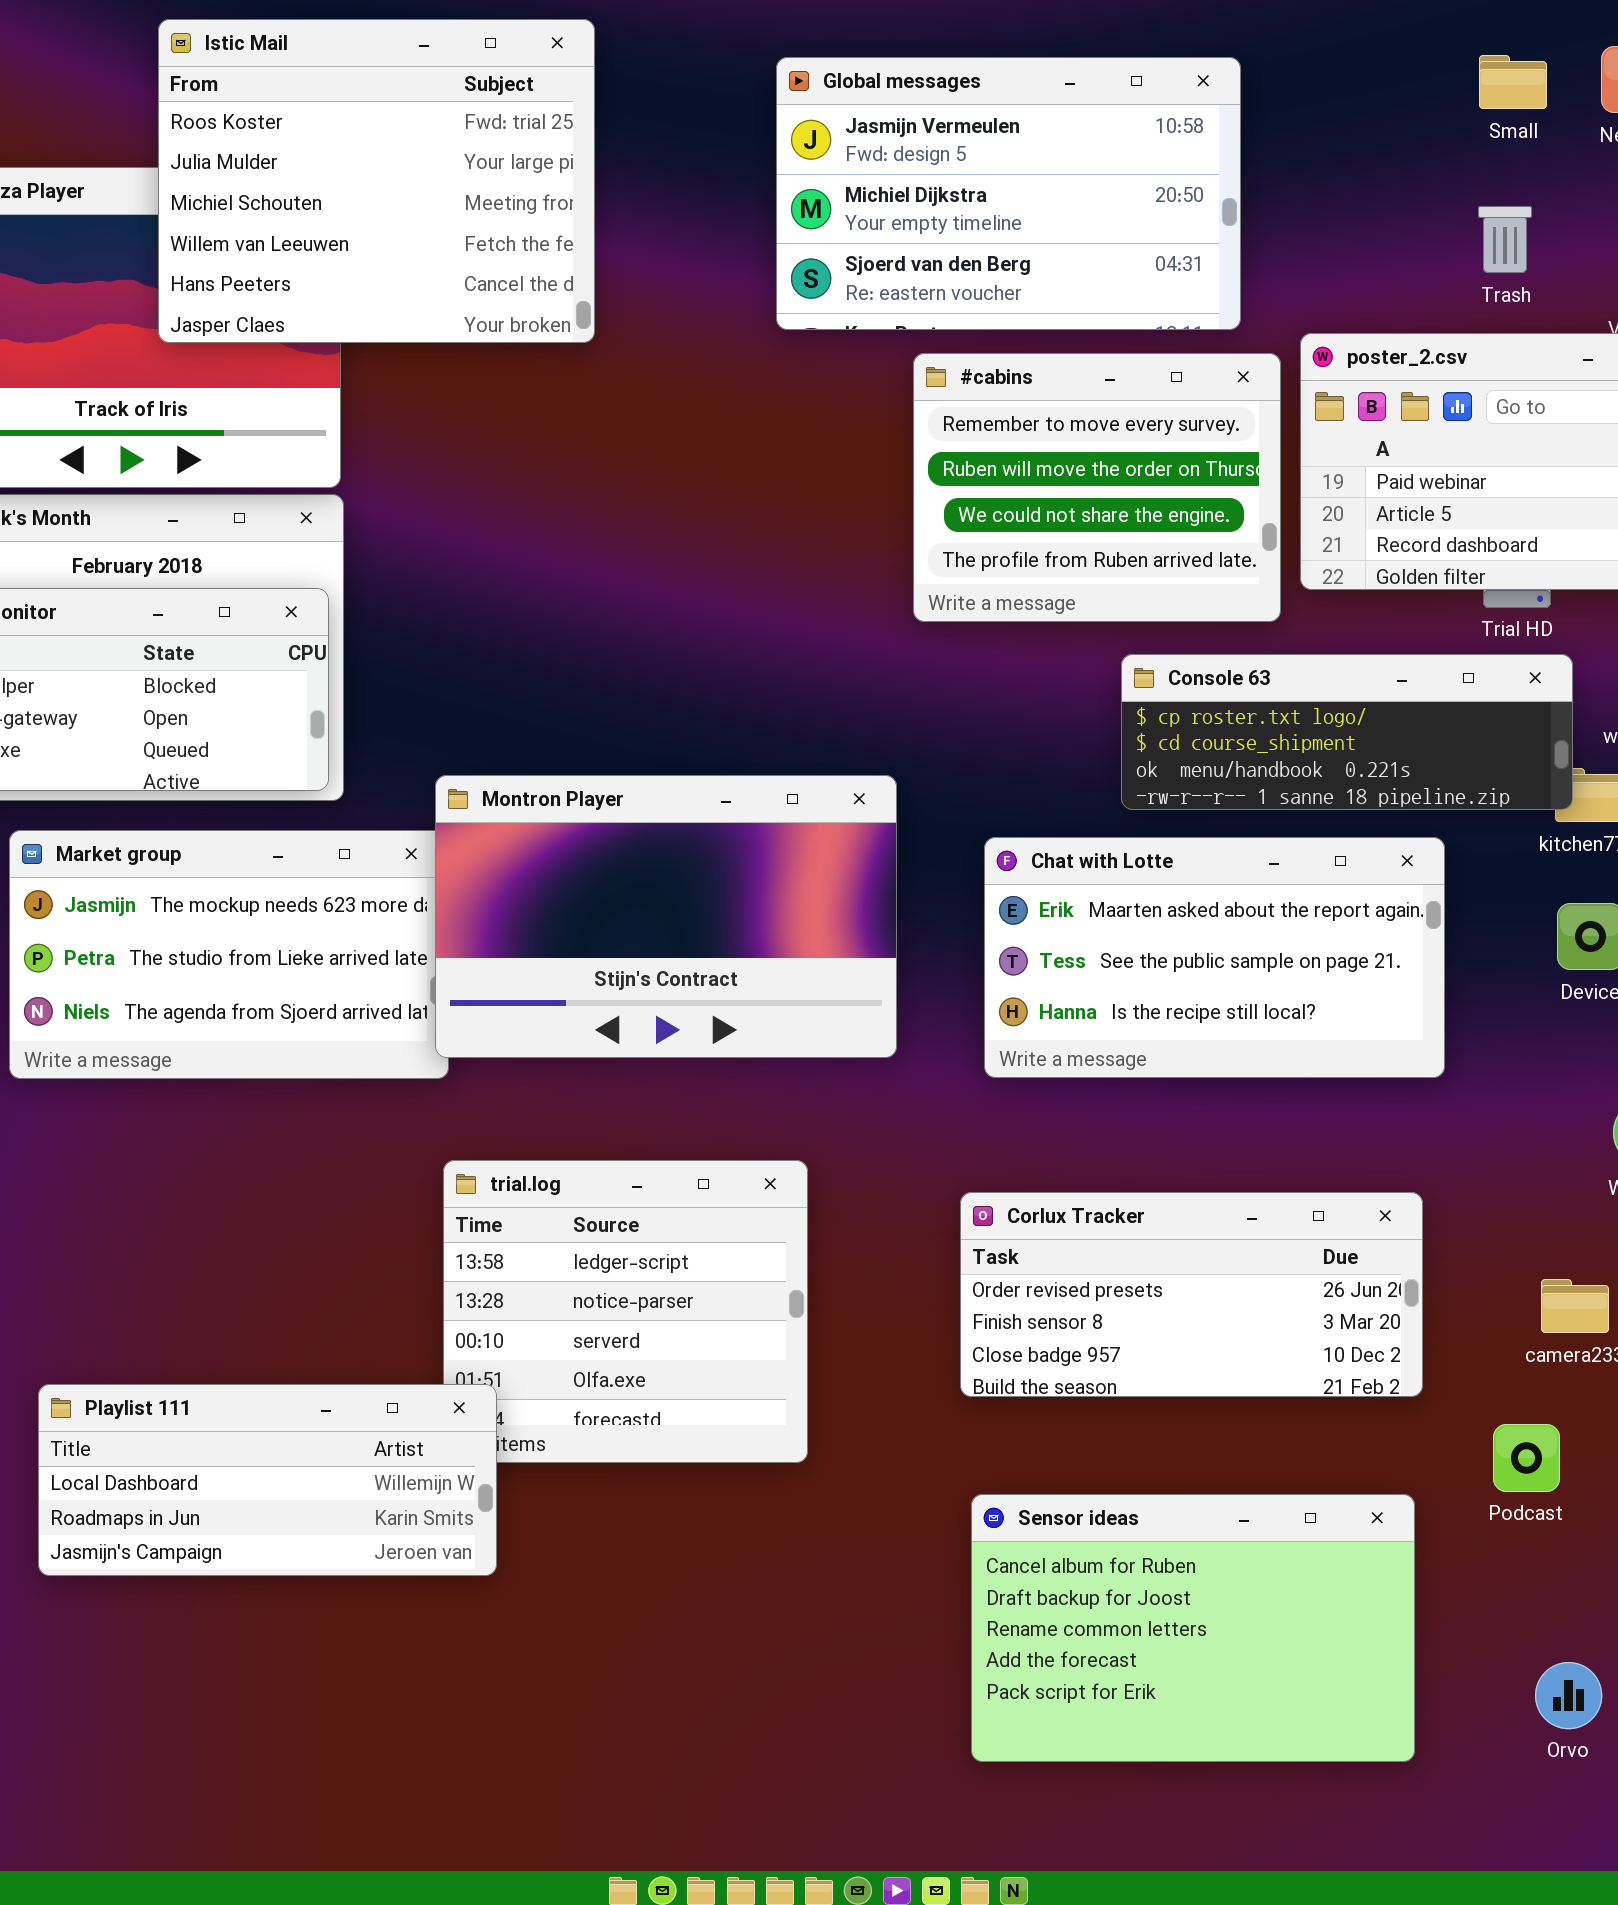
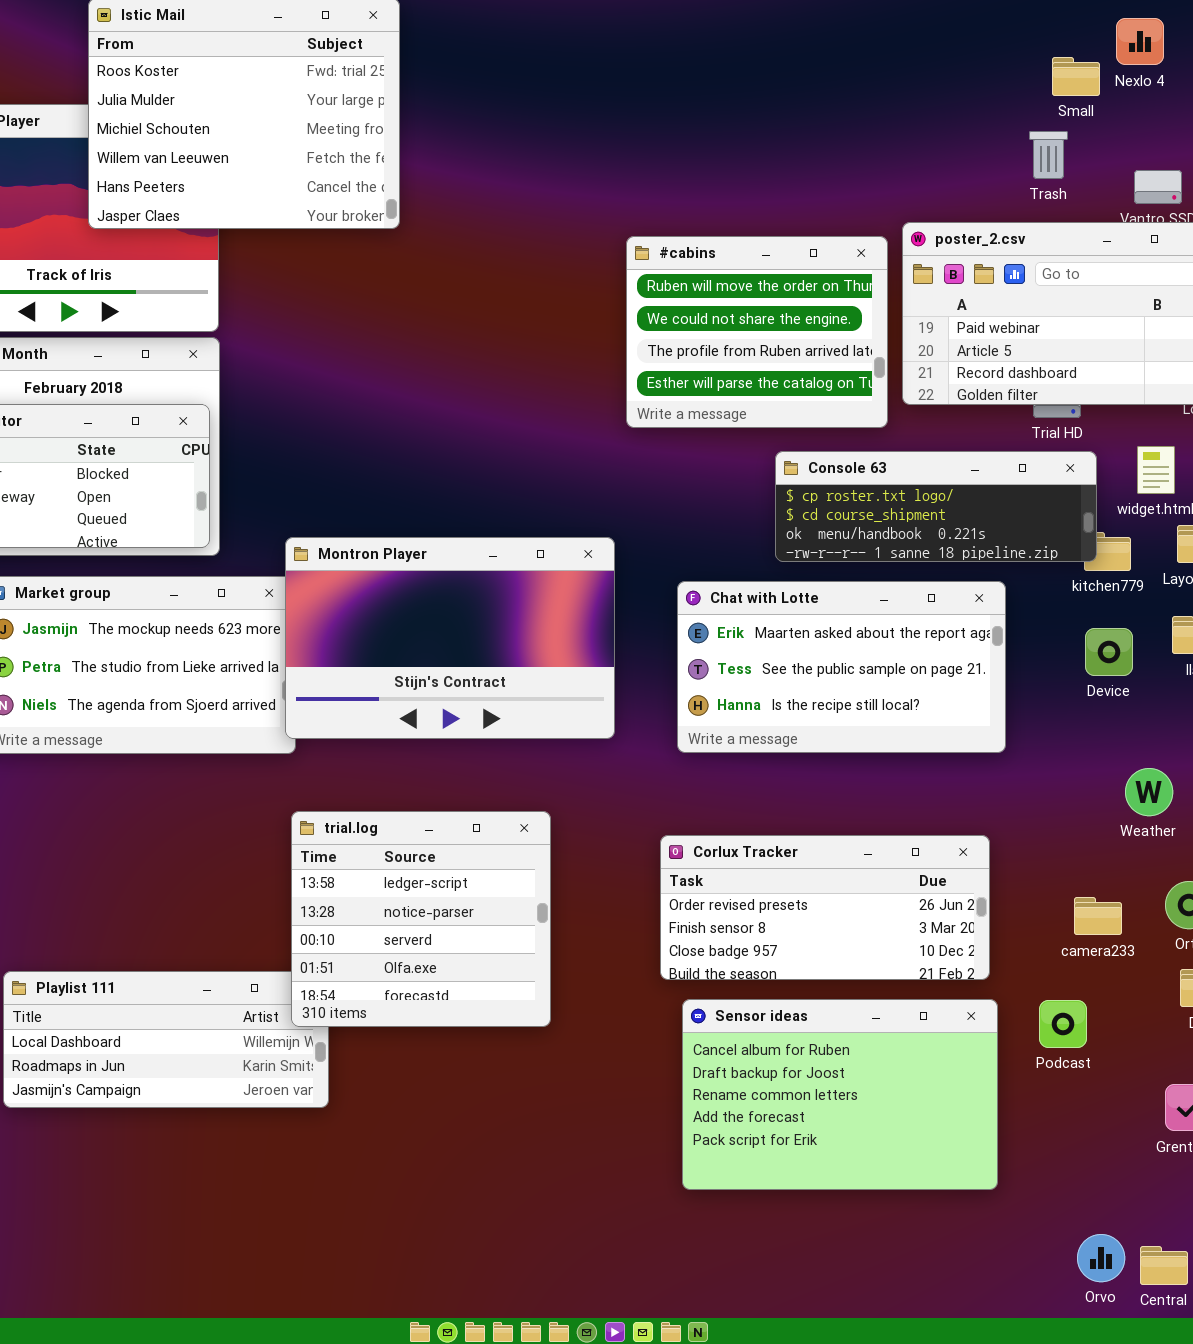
Small: [1479,55,1547,109] -> [1052,57,1100,96], moved
Global messages: [776,57,1241,330] -> none, closed
#cabins: [913,353,1281,622] -> [626,236,888,428], scrolled down 1 row
trial.log: [443,1160,808,1463] -> [291,811,551,1027], raised
Sensor ideas: [971,1494,1415,1762] -> [682,999,998,1190], moved
Orvo: [1535,1662,1602,1729] -> [1077,1234,1125,1282], moved

